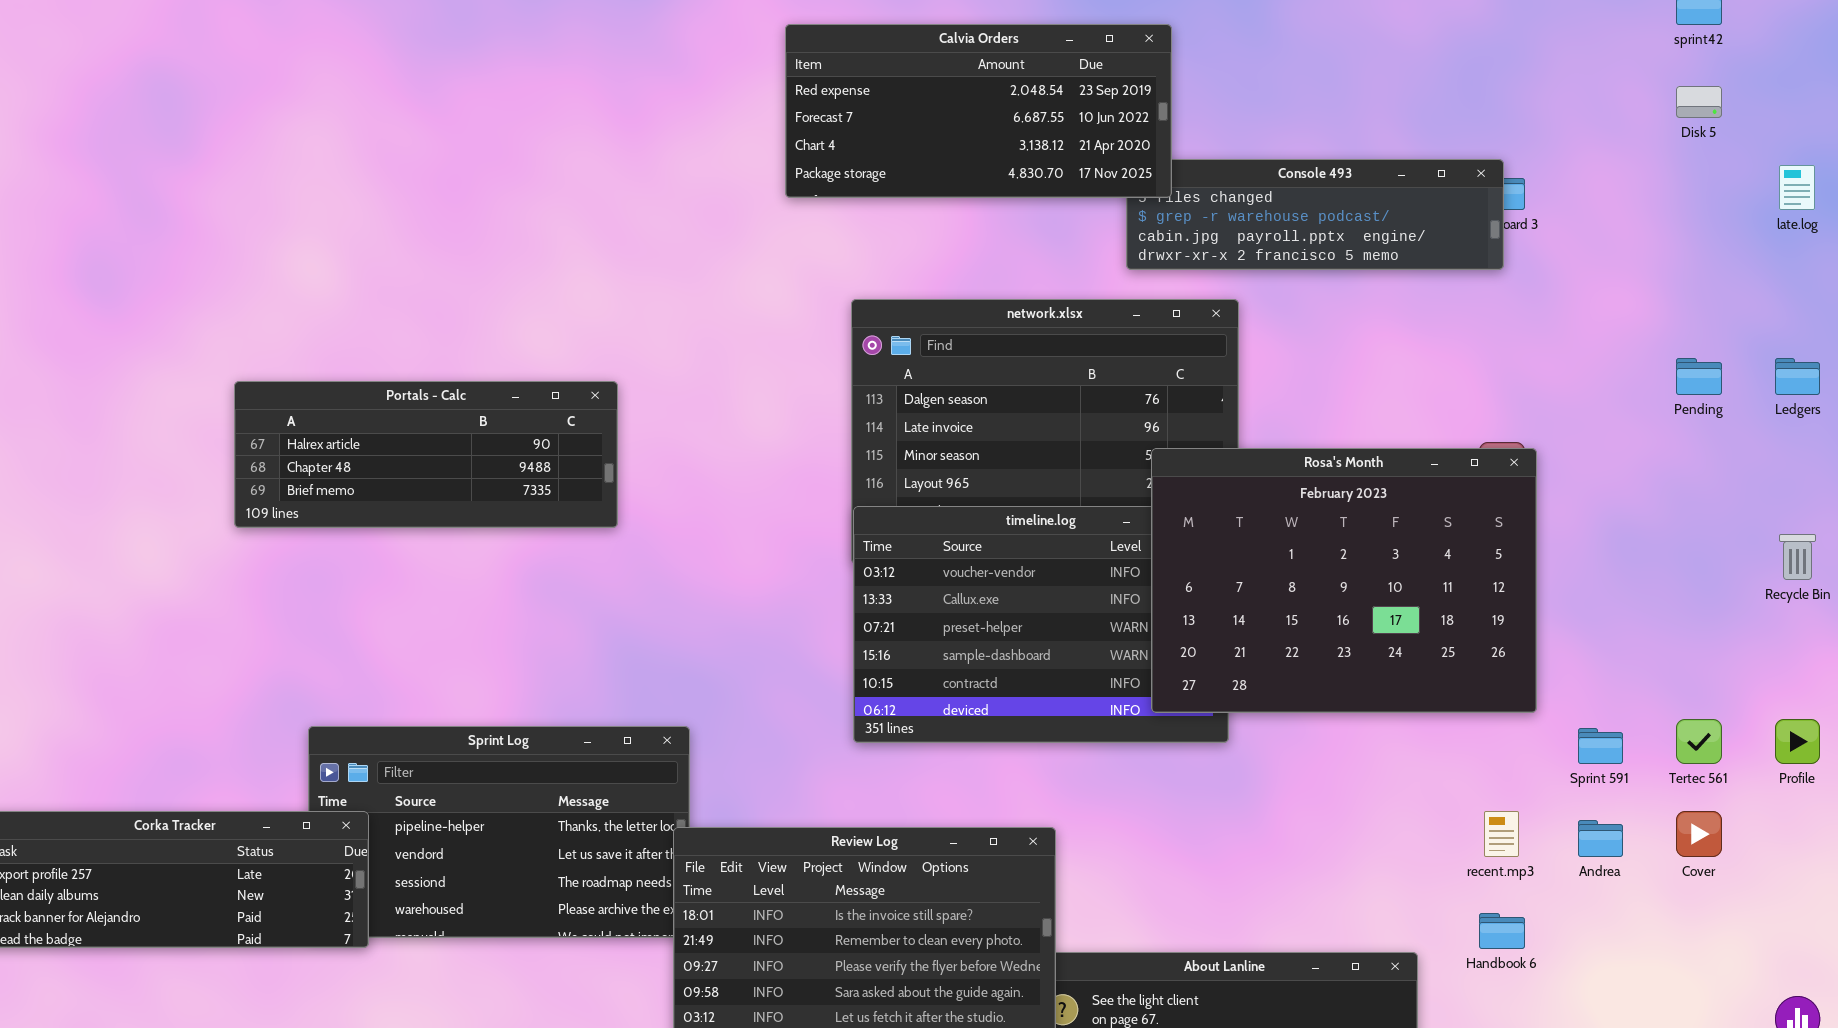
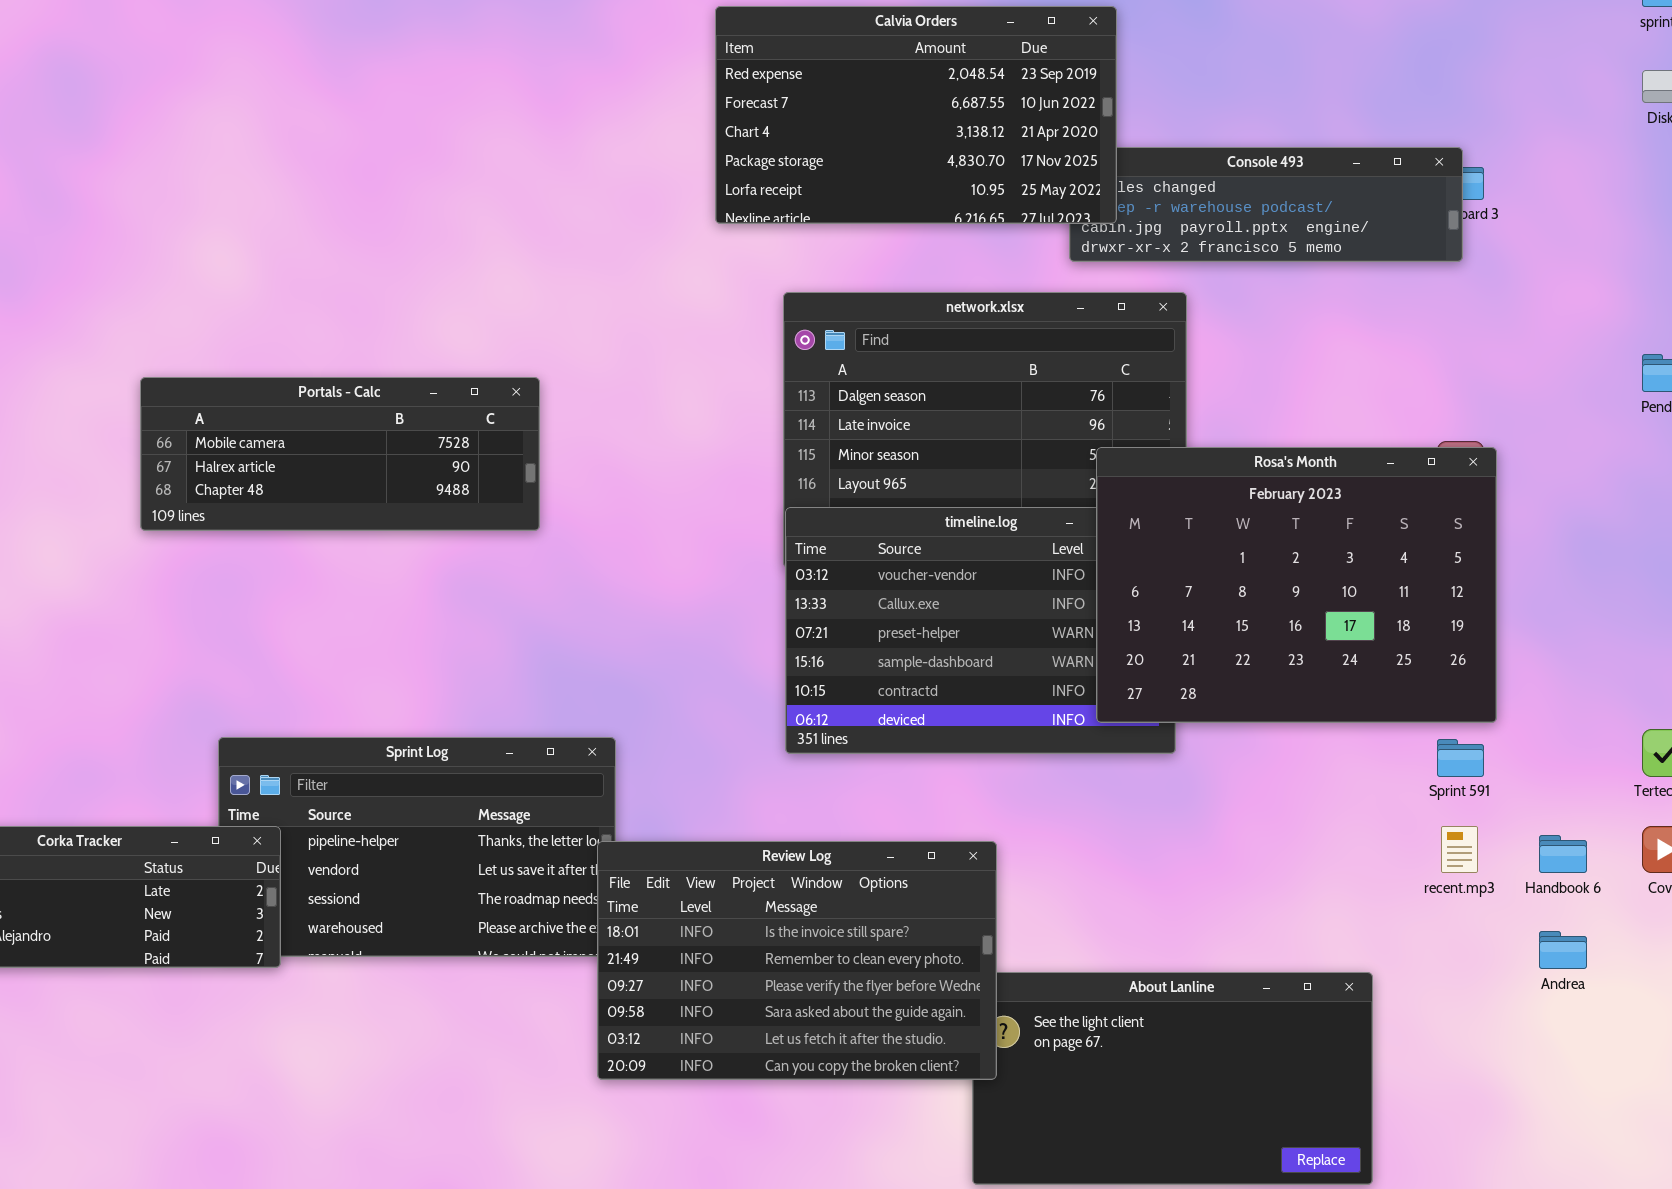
Calvia Orders: [785,24,1172,198] -> [715,6,1117,224], resized
Portals - Calc: [234,381,618,528] -> [140,377,540,531], scrolled up 1 row
Sprint 591: [1578,728,1623,764] -> [1437,739,1484,777], moved
Andrea: [1578,820,1623,857] -> [1539,931,1587,969], moved
Handbook 6: [1479,913,1525,949] -> [1539,835,1587,873], moved

